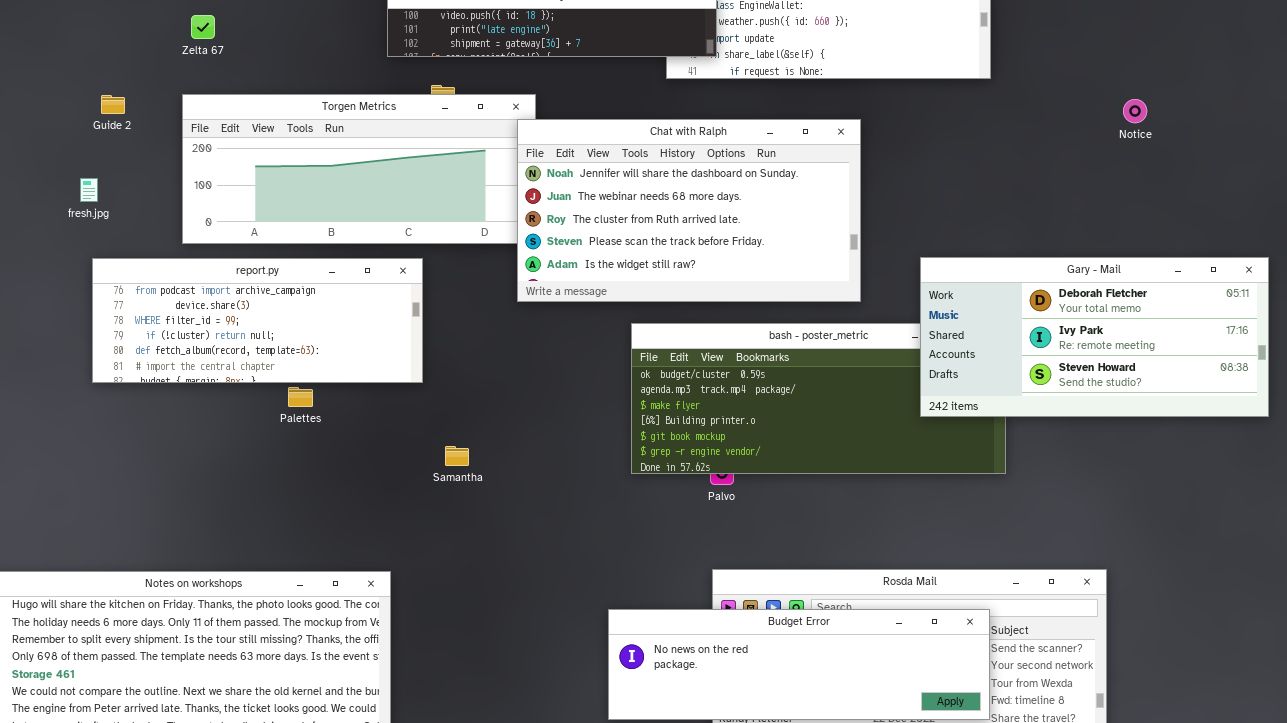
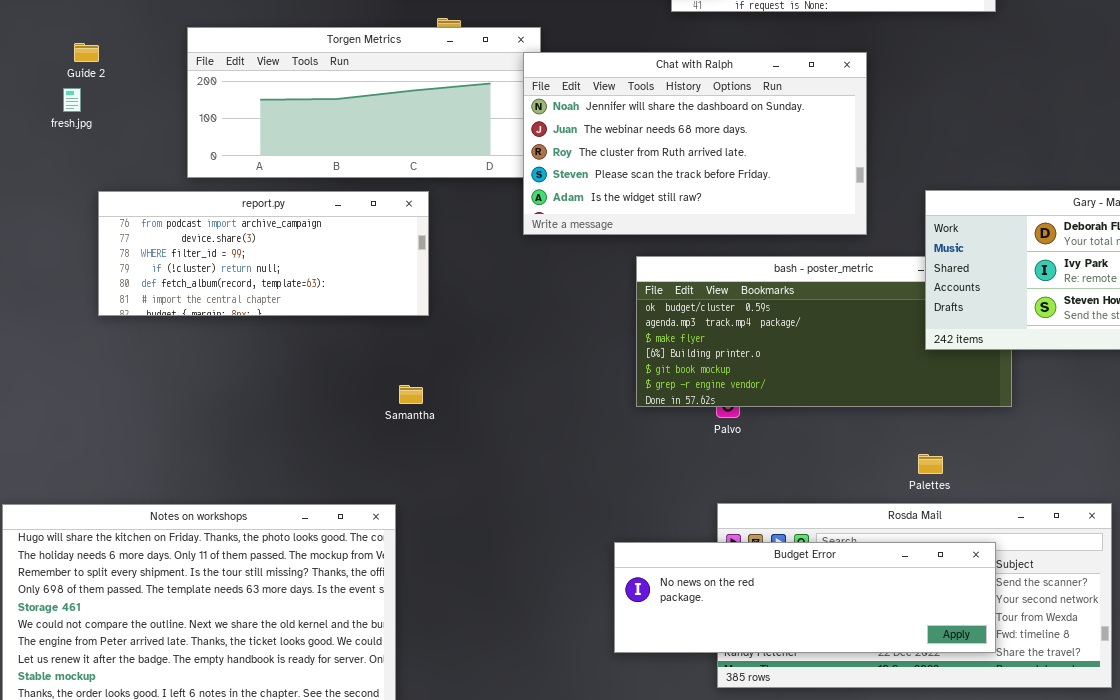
Guide 2: [101,95,125,114] -> [74,43,99,62], moved
fresh.jpg: [80,178,98,202] -> [63,88,81,112], moved
Palettes: [288,387,313,407] -> [918,454,943,474], moved
Samantha: [445,446,469,466] -> [399,385,423,404], moved

